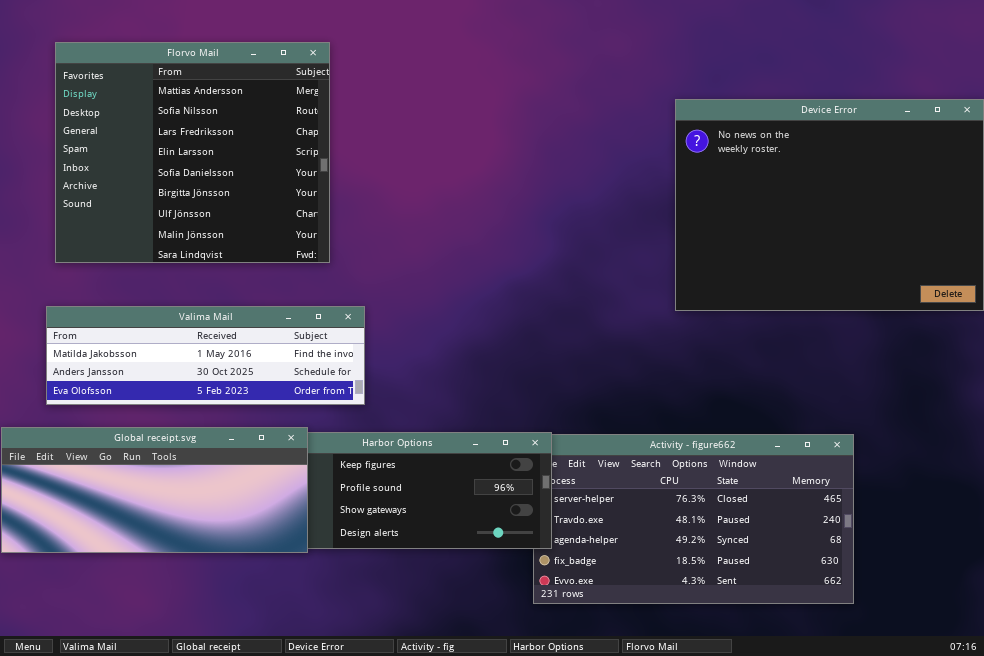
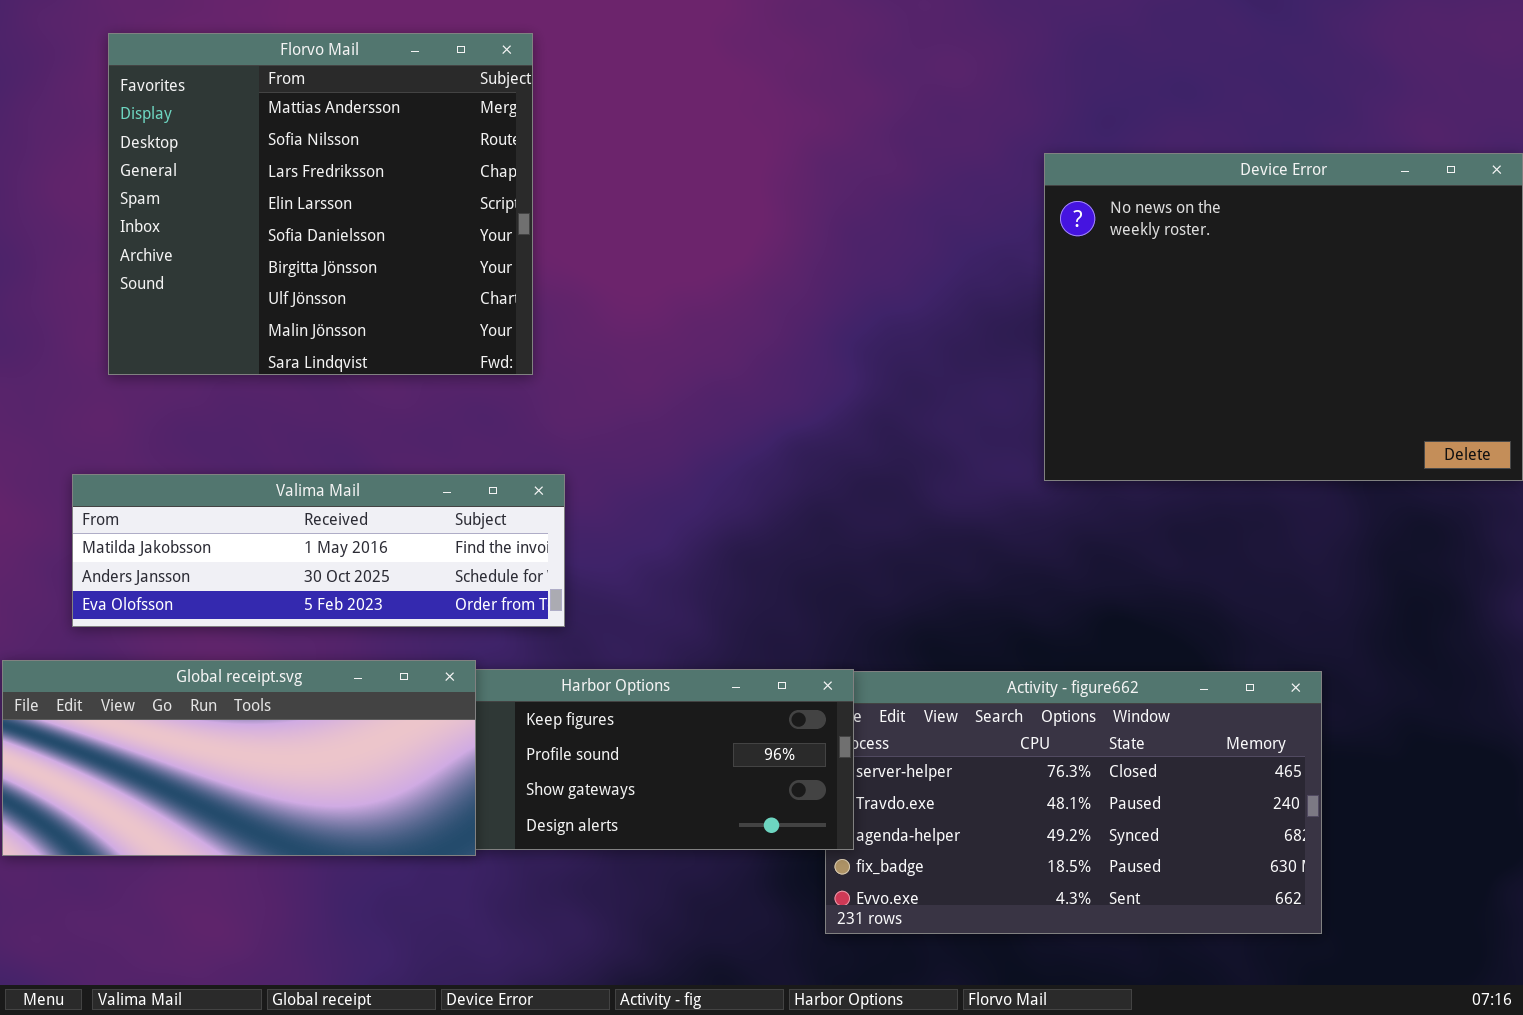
Florvo Mail: [55,42,330,263] -> [108,33,533,375], moved

